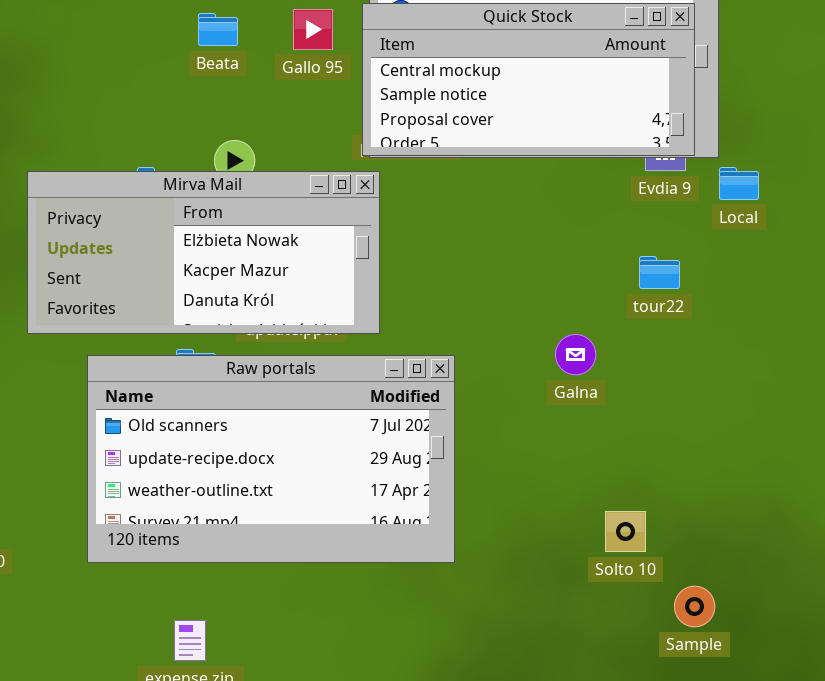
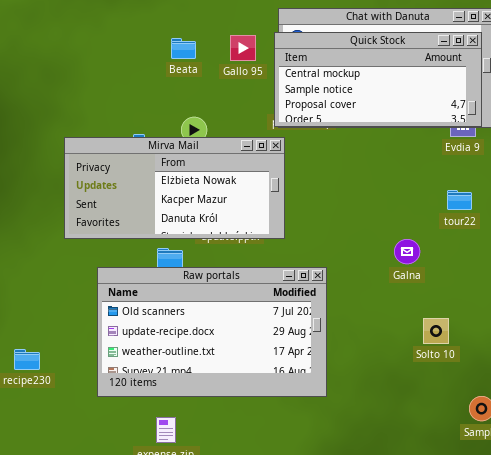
Raw portals: [87,355,455,563] -> [97,267,327,397], moved
Solto 10: [605,511,646,552] -> [423,318,449,344], moved

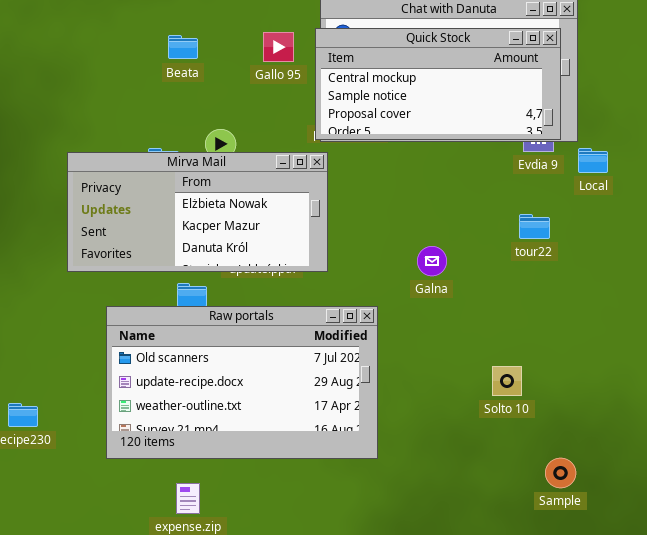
Beata: [171,38,196,59] -> [168,35,198,59], moved
Galna: [394,239,420,264] -> [417,246,447,276], moved

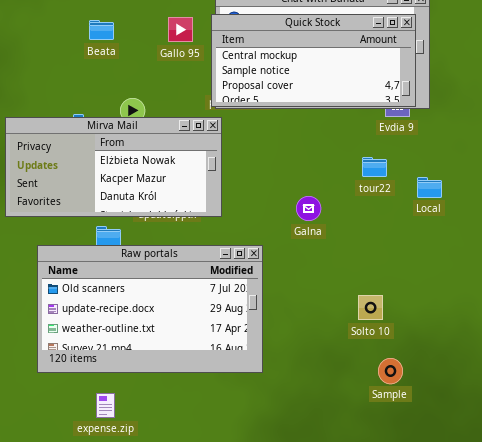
Local: [578,148,608,173] -> [417,177,442,198], moved
tour22: [519,214,550,239] -> [362,157,387,177], moved
Sample: [545,458,576,488] -> [378,358,403,384], moved

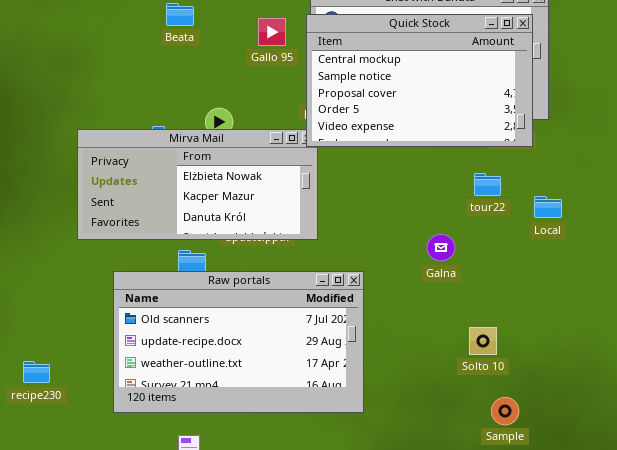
Quick Stock: [211,14,416,107] -> [306,14,533,147], resized
Beata: [89,20,114,40] -> [166,3,194,26], moved
Galna: [296,196,321,221] -> [427,234,455,261], moved

